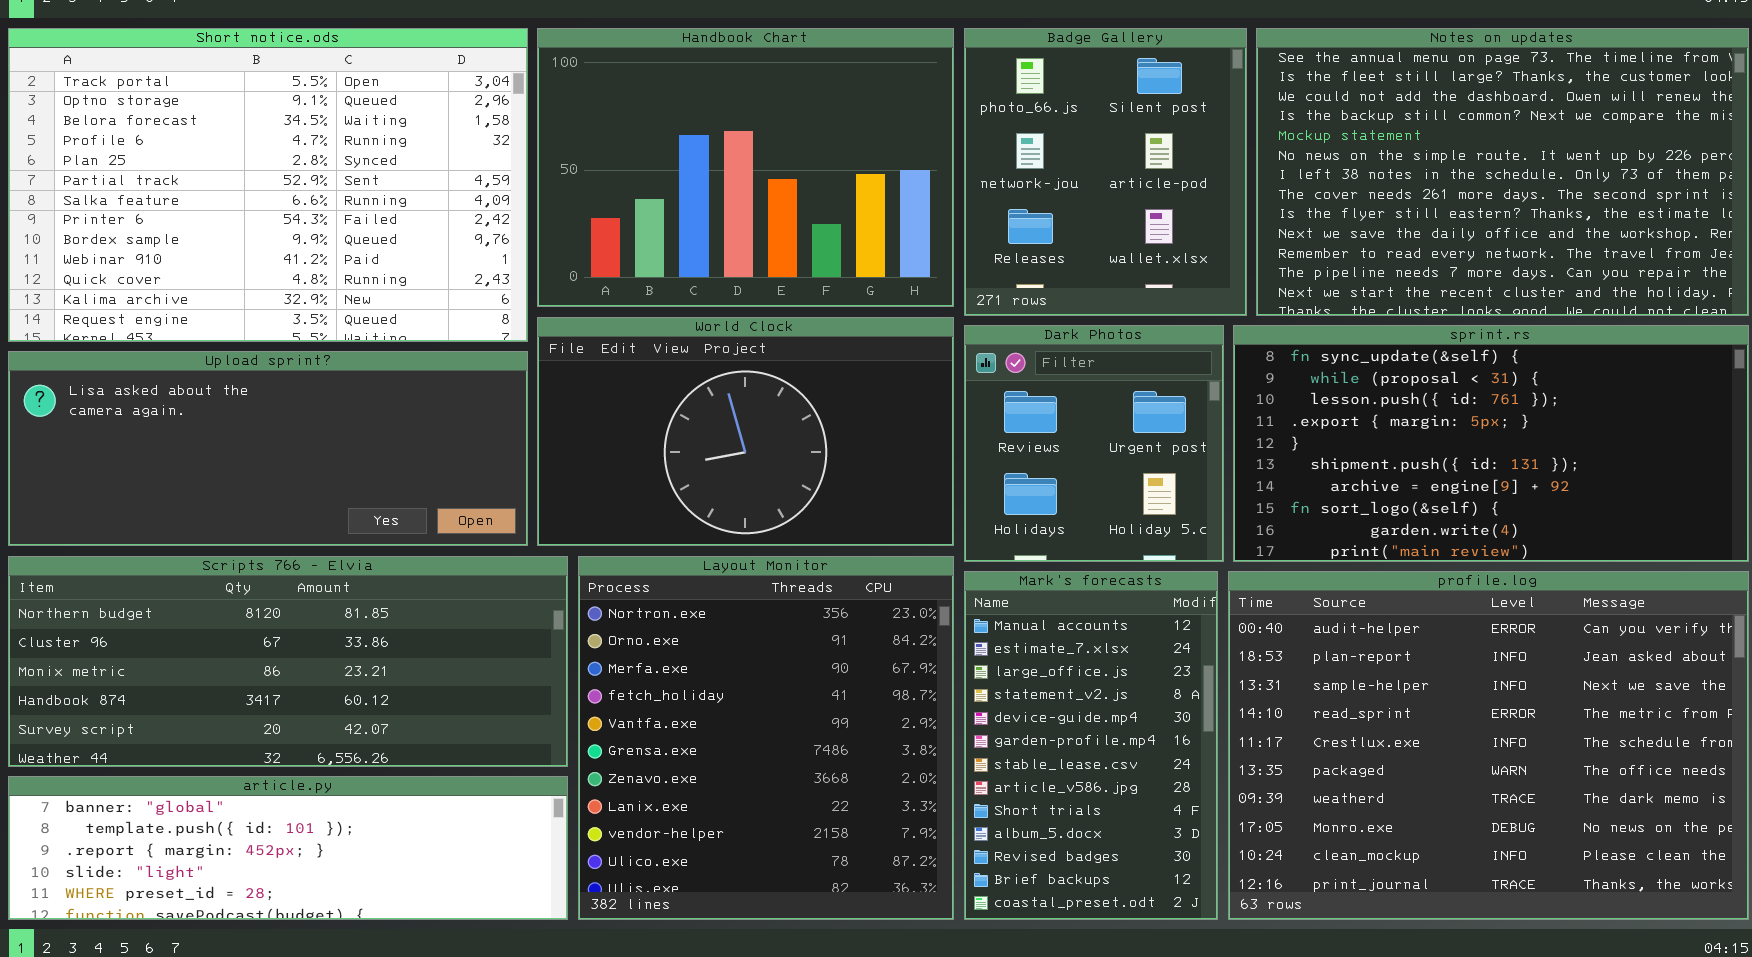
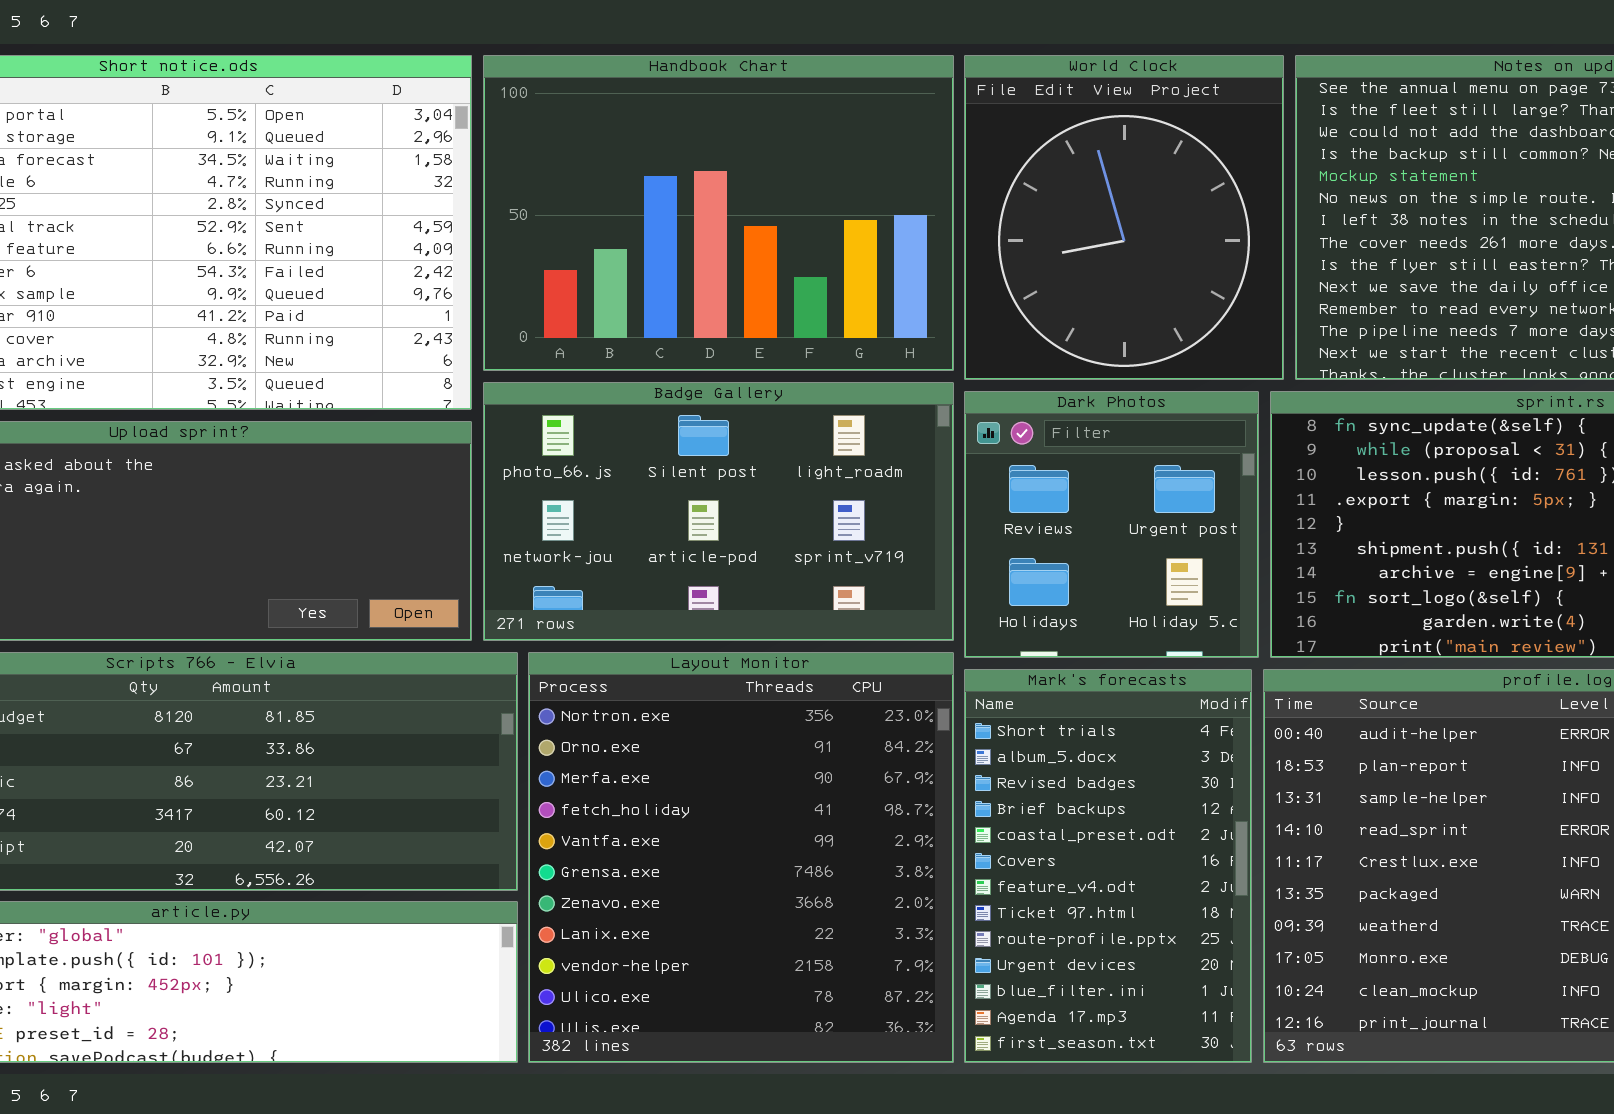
Badge Gallery: [964,28,1247,316] -> [483,382,954,641], moved, resized
World Clock: [537,317,954,546] -> [964,55,1284,380], moved, resized
Mark's forecasts: [964,571,1218,920] -> [964,669,1252,1063], scrolled down 8 rows

